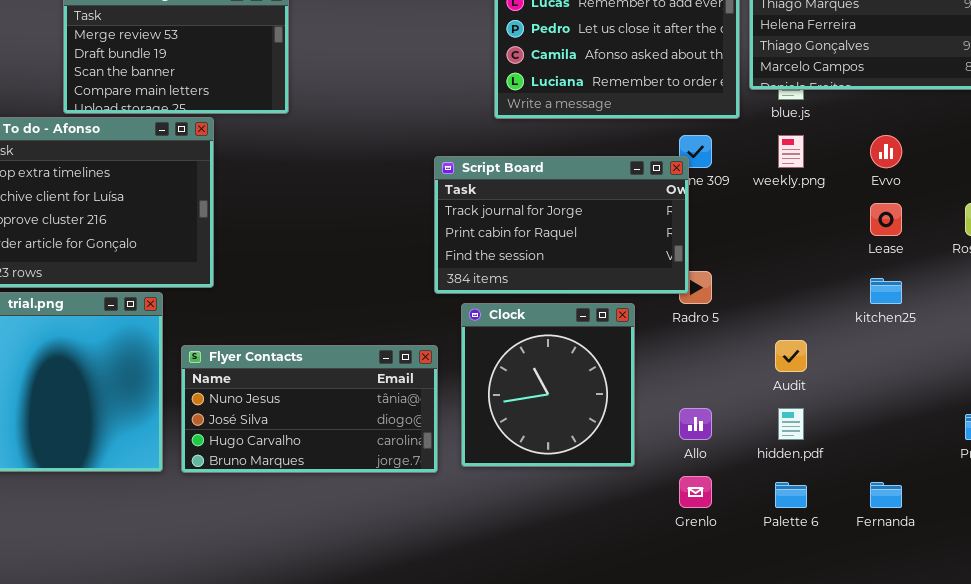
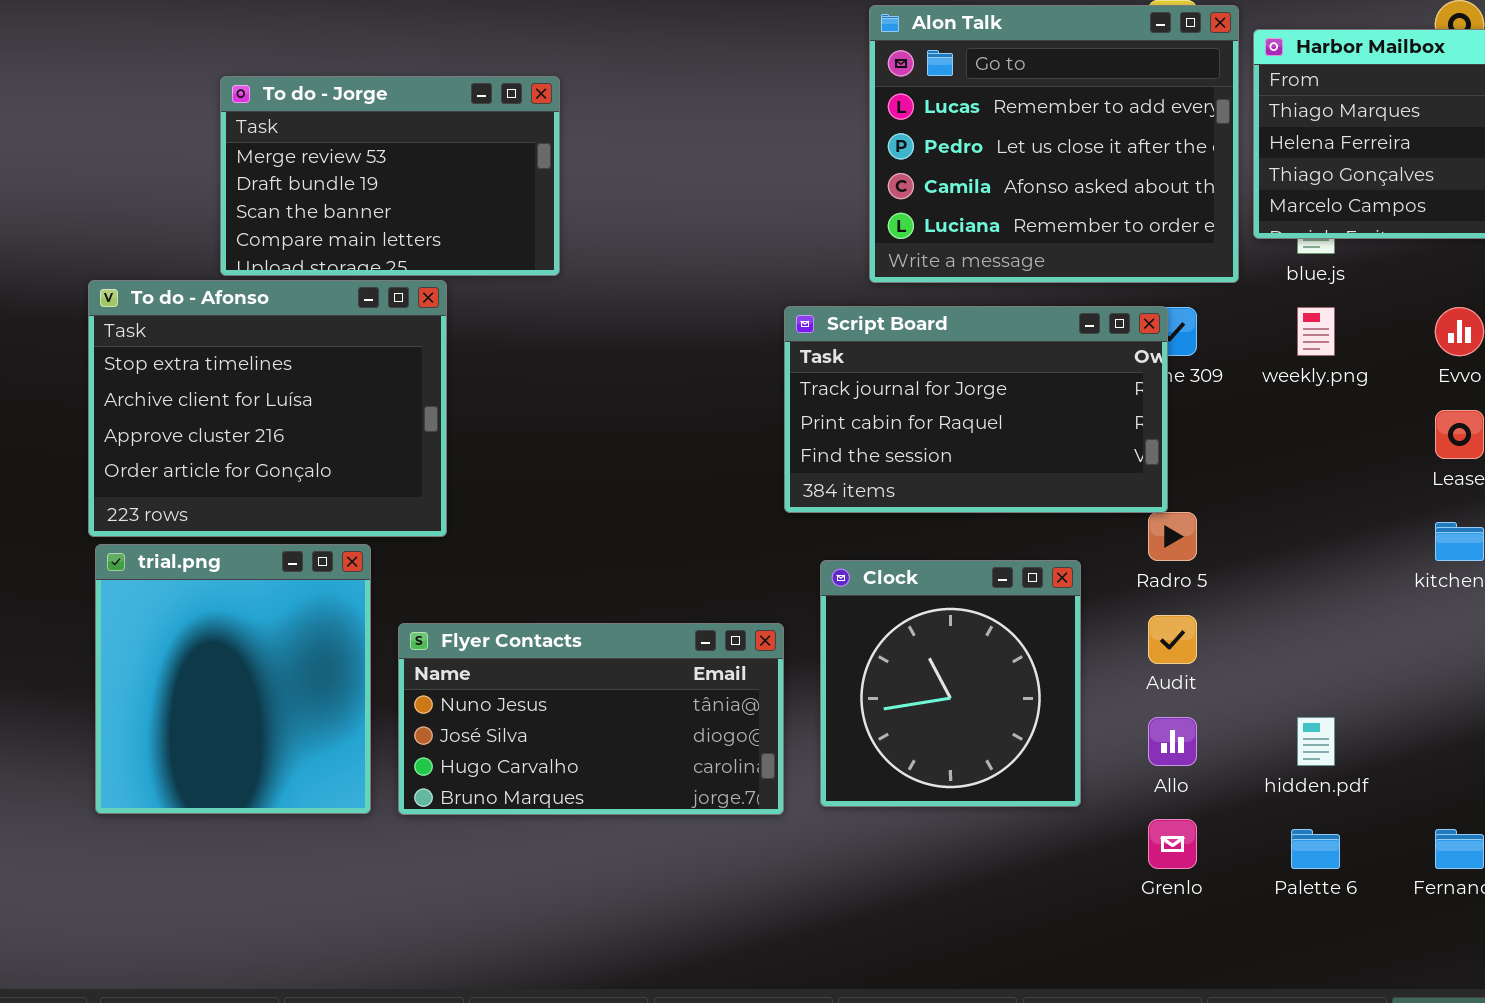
Script Board: [434,156,689,294] -> [784,306,1168,513], moved
Audit: [775,340,807,372] -> [1148,615,1197,664], moved

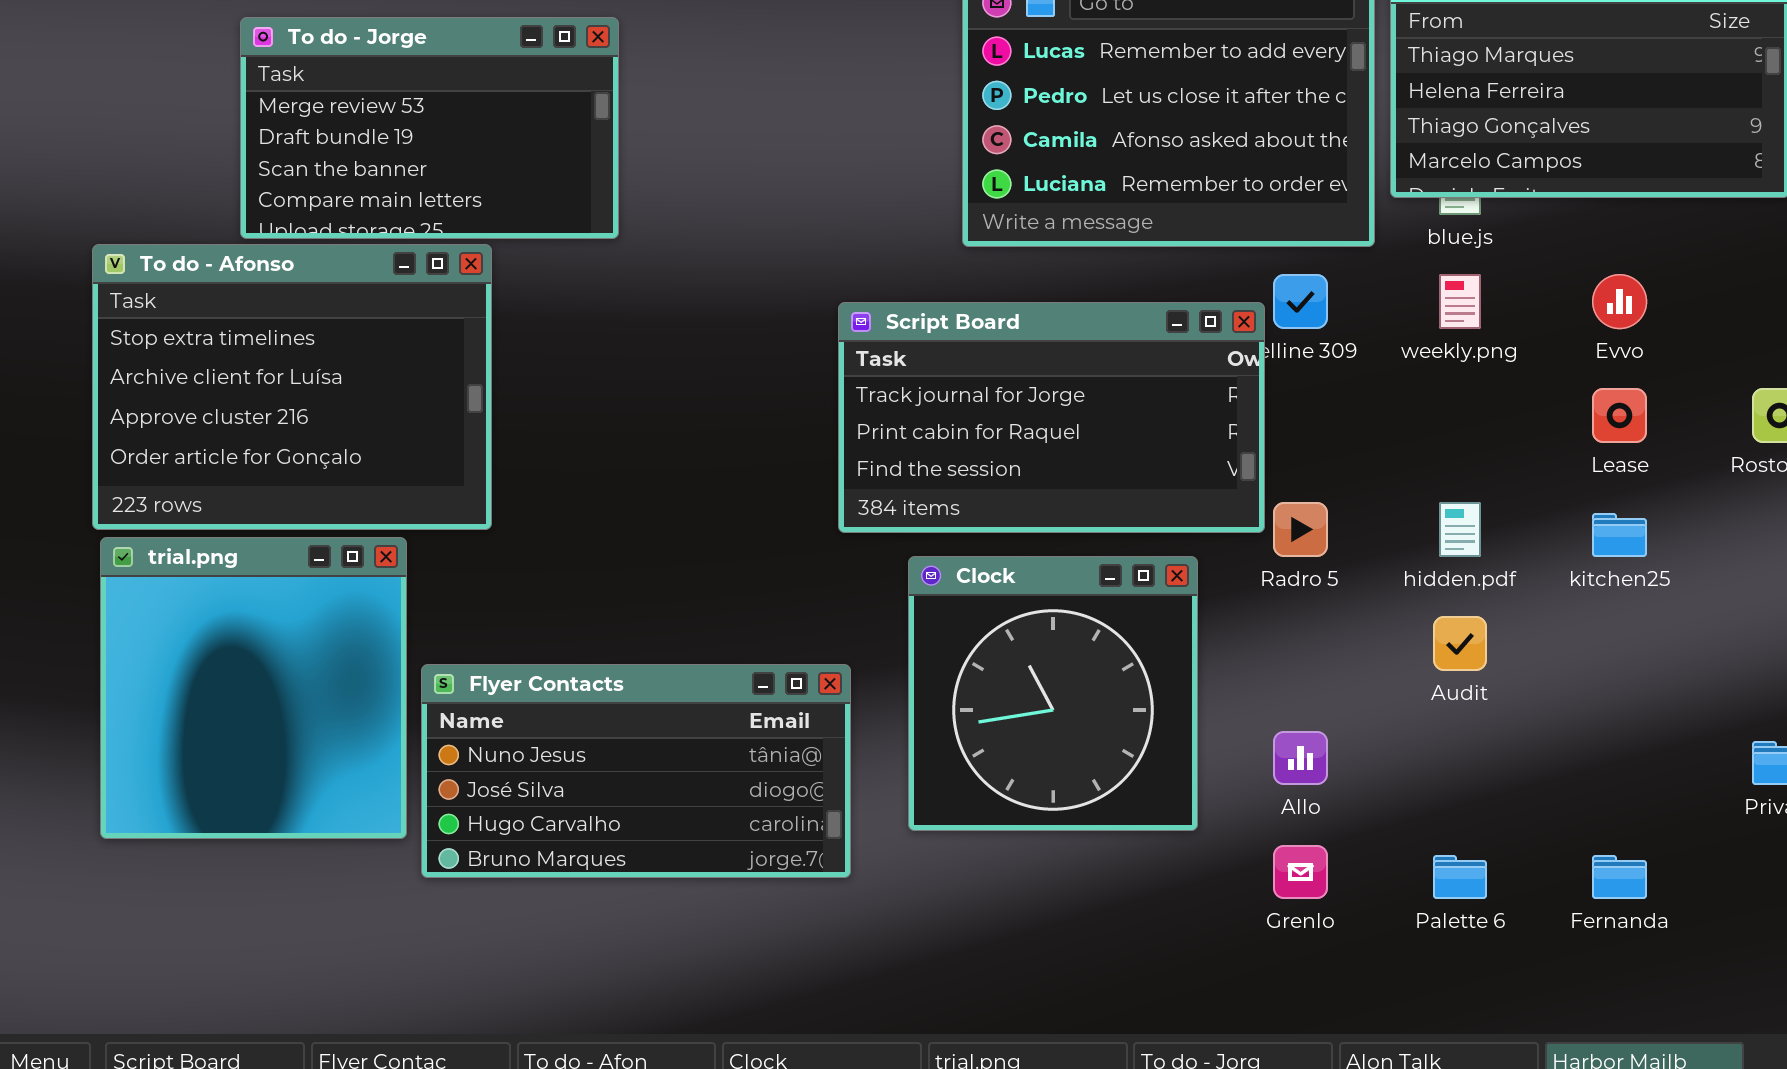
Script Board: [784,306,1168,513] -> [838,302,1265,533], moved
Audit: [1148,615,1197,664] -> [1433,616,1487,671], moved
Flyer Contacts: [398,623,784,815] -> [421,664,851,878], moved
hidden.pdf: [1297,717,1335,766] -> [1439,502,1481,557], moved

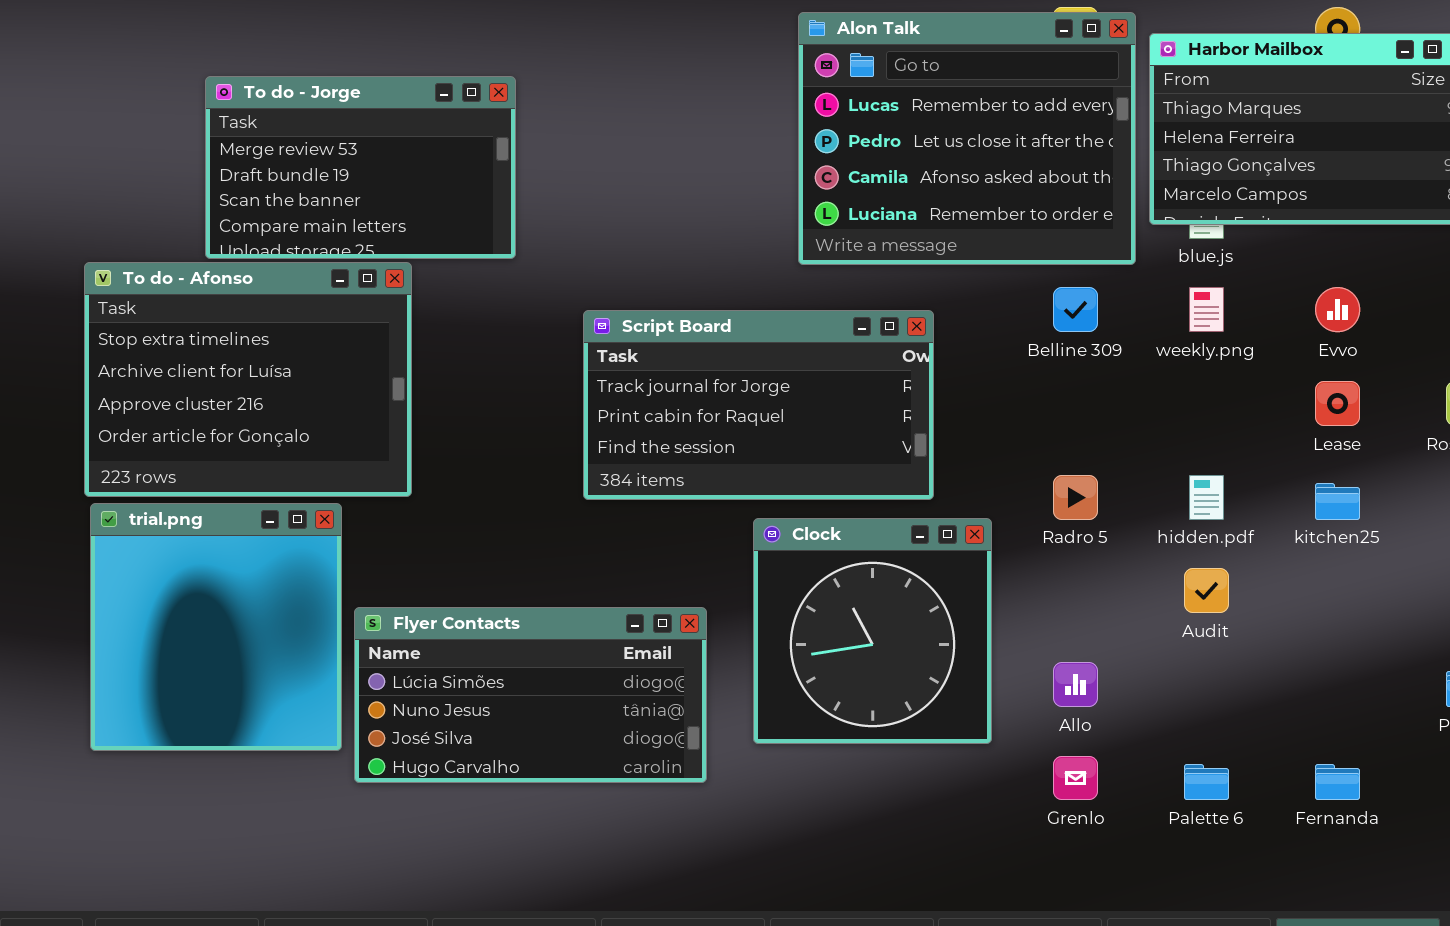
Script Board: [838,302,1265,533] -> [583,310,934,500], moved
Flyer Contacts: [421,664,851,878] -> [354,607,707,783], scrolled up 1 row

